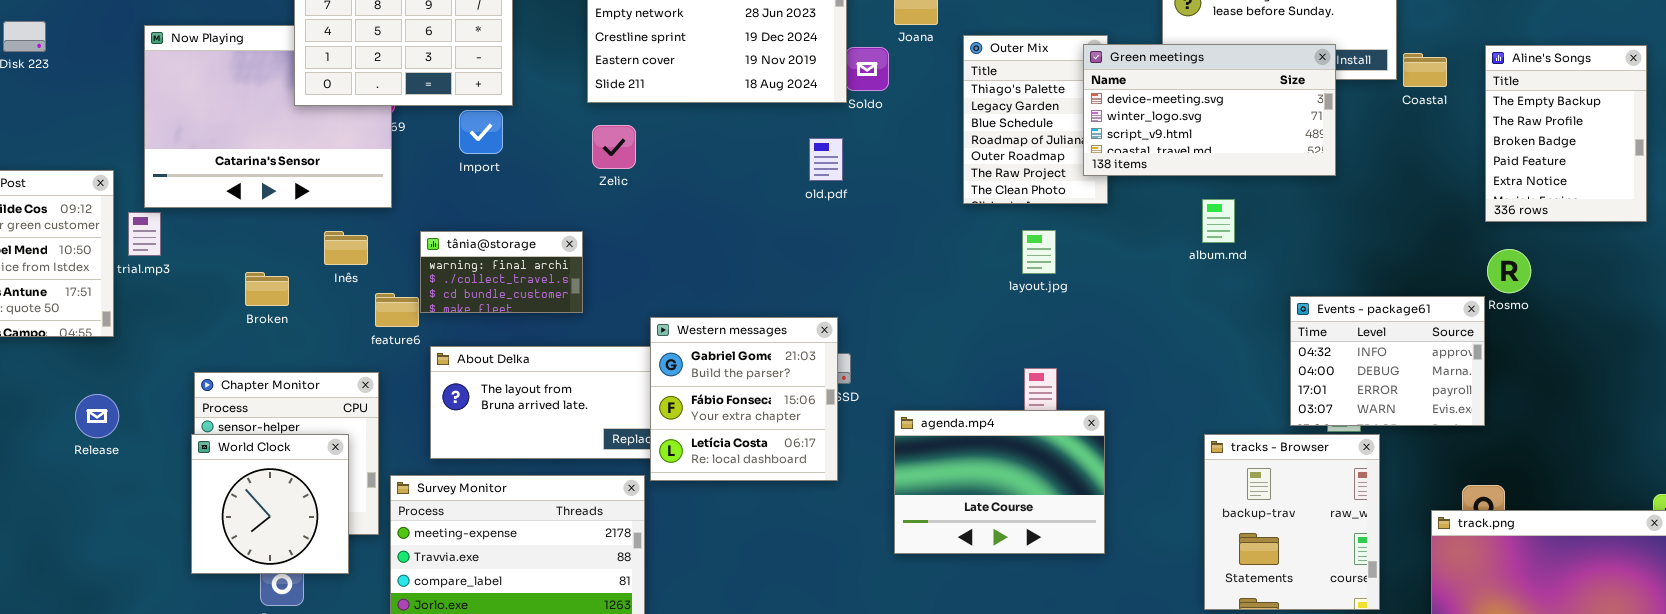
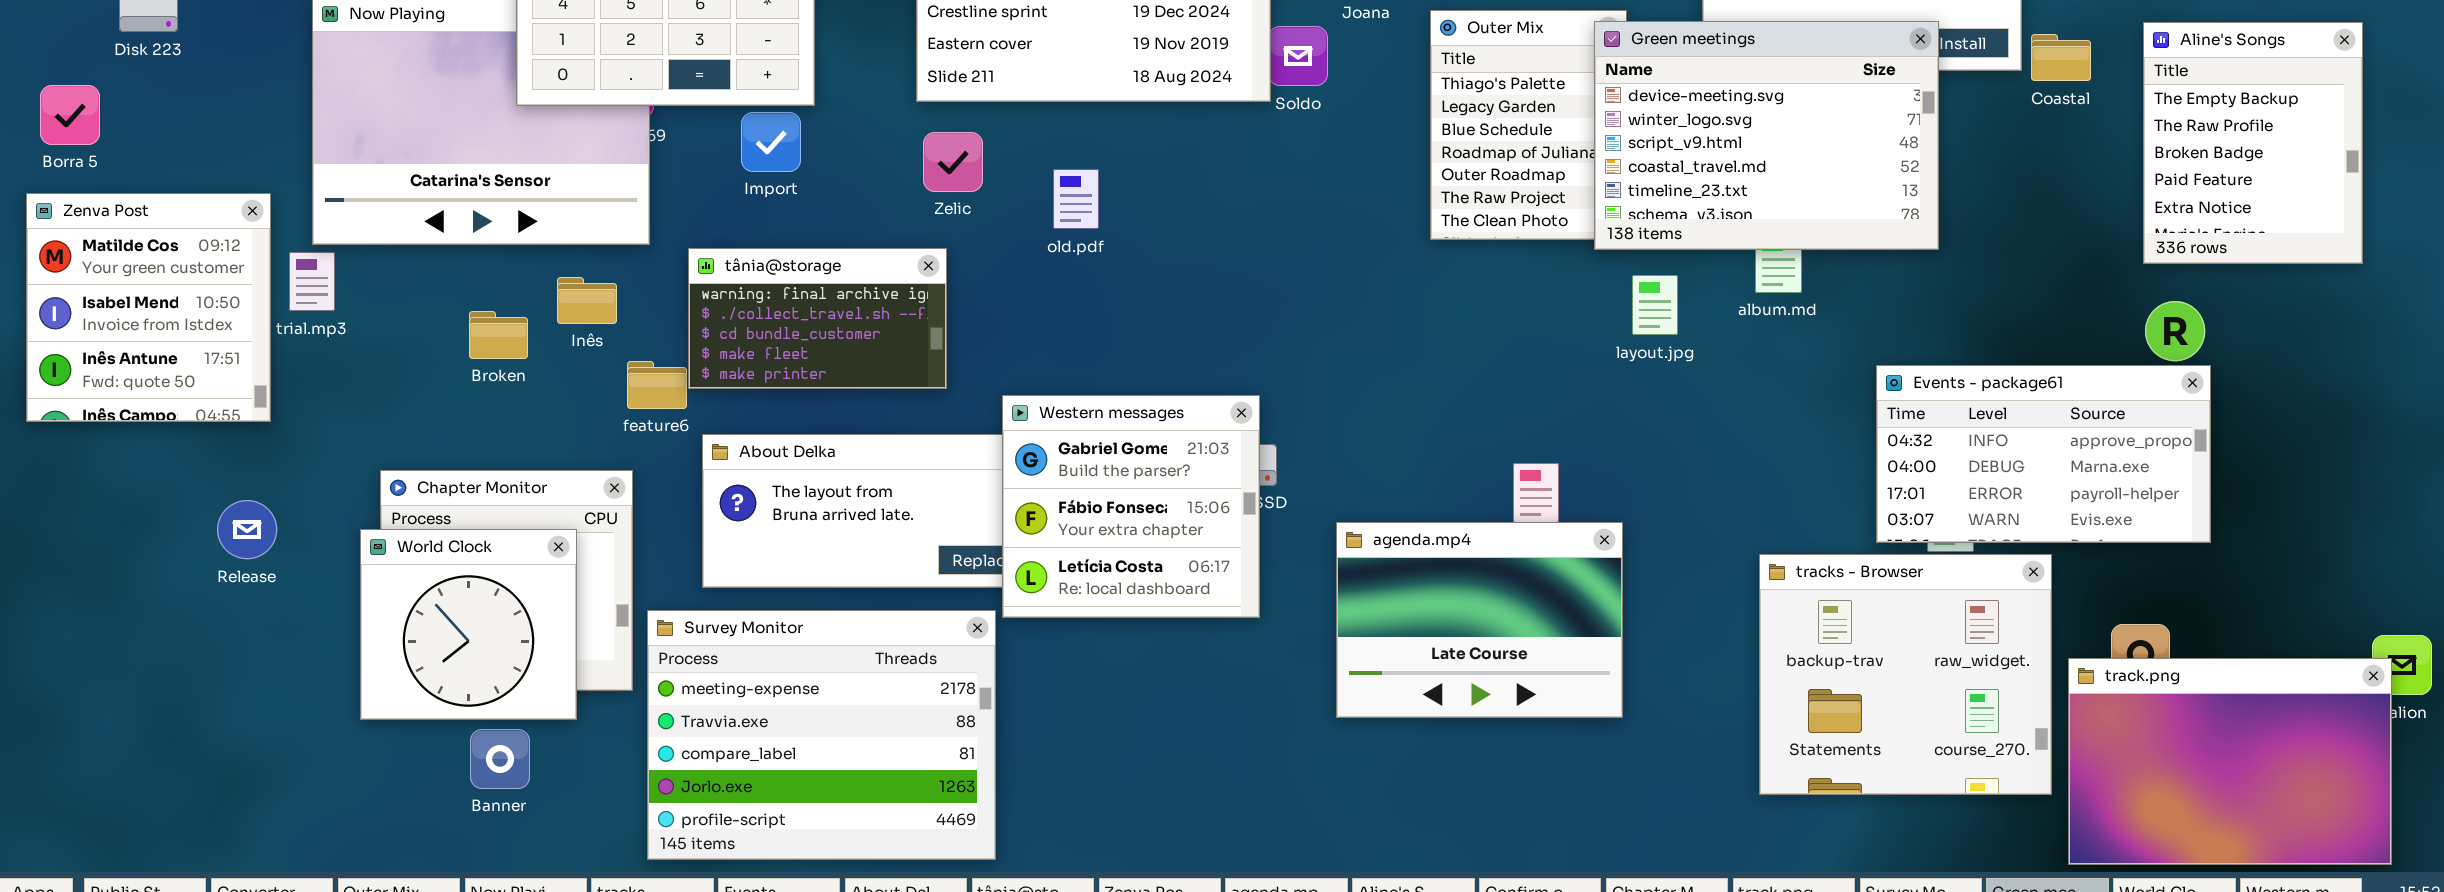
Green meetings: [1083,44,1336,176] -> [1594,21,1939,250], resized
old.pdf: [809,138,843,181] -> [1053,169,1099,229], moved
layout.jpg: [1022,230,1056,274] -> [1632,275,1678,335], moved
tânia@storage: [420,231,583,313] -> [688,248,947,389], resized
Broken: [245,272,289,306] -> [469,311,528,359], moved
Events - package61: [1290,296,1485,426] -> [1876,365,2211,543], resized
World Clock: [191,434,349,574] -> [360,529,577,720], moved
tracks - Browser: [1204,434,1380,610] -> [1759,554,2052,795], resized

